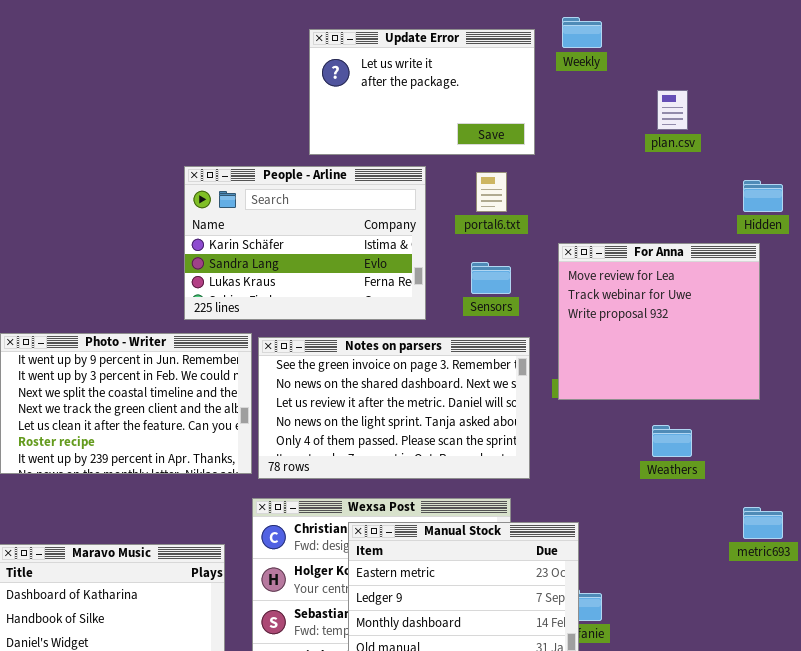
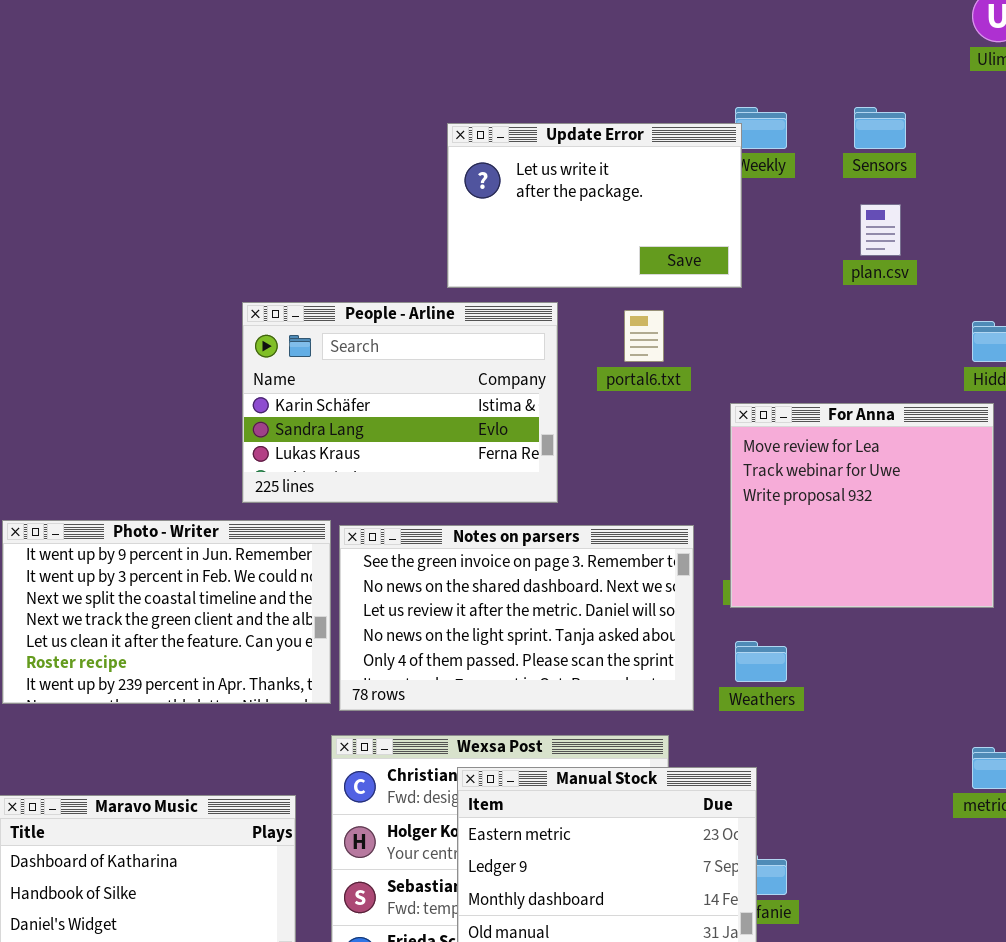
Update Error: [309,29,535,155] -> [447,123,742,288], moved
Sensors: [471,262,511,294] -> [854,107,906,149], moved
Weathers: [652,425,692,457] -> [735,641,787,682], moved

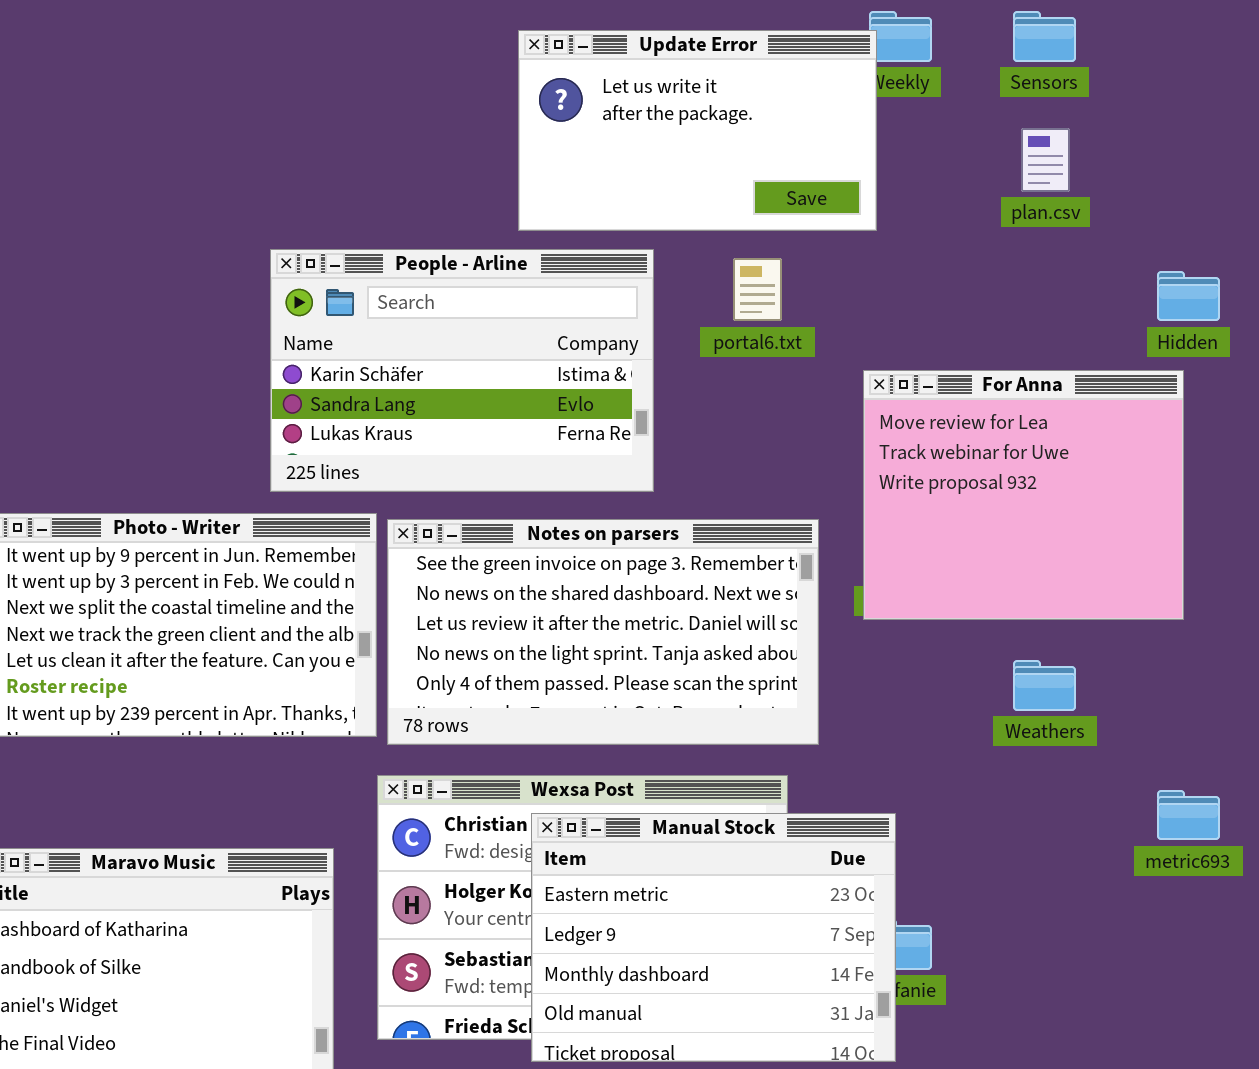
Weathers: [735,641,787,682] -> [1013,660,1076,711], moved

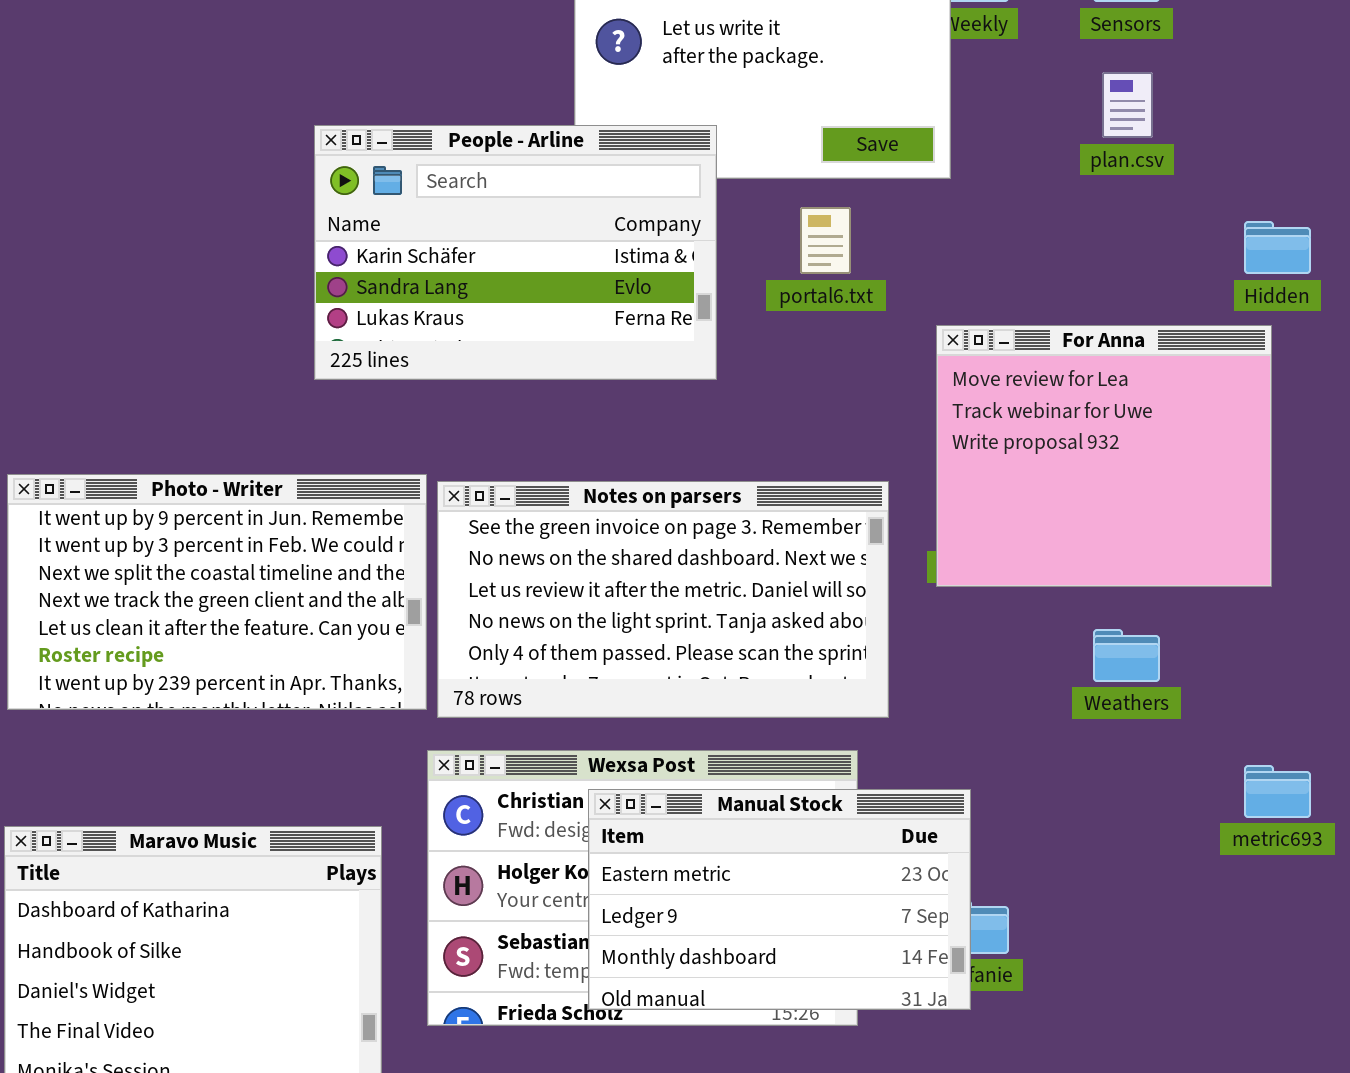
People - Arline: [270,249,654,492] -> [314,125,717,380], moved
Manual Stock: [531,813,896,1062] -> [588,789,971,1010], resized

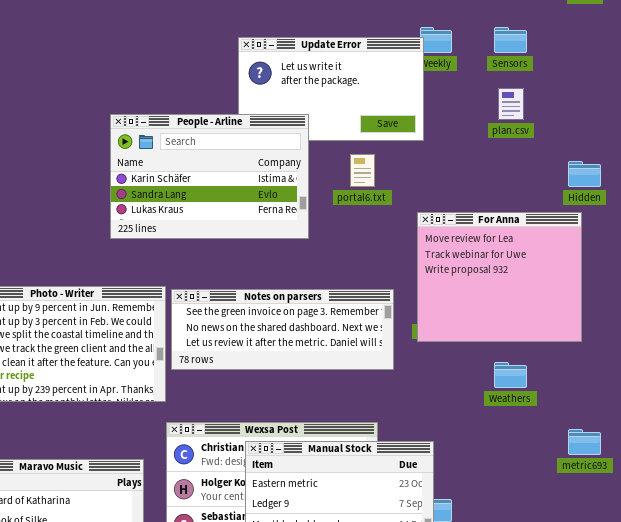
Notes on parsers: [437,481,889,718] -> [171,289,394,370], resized

